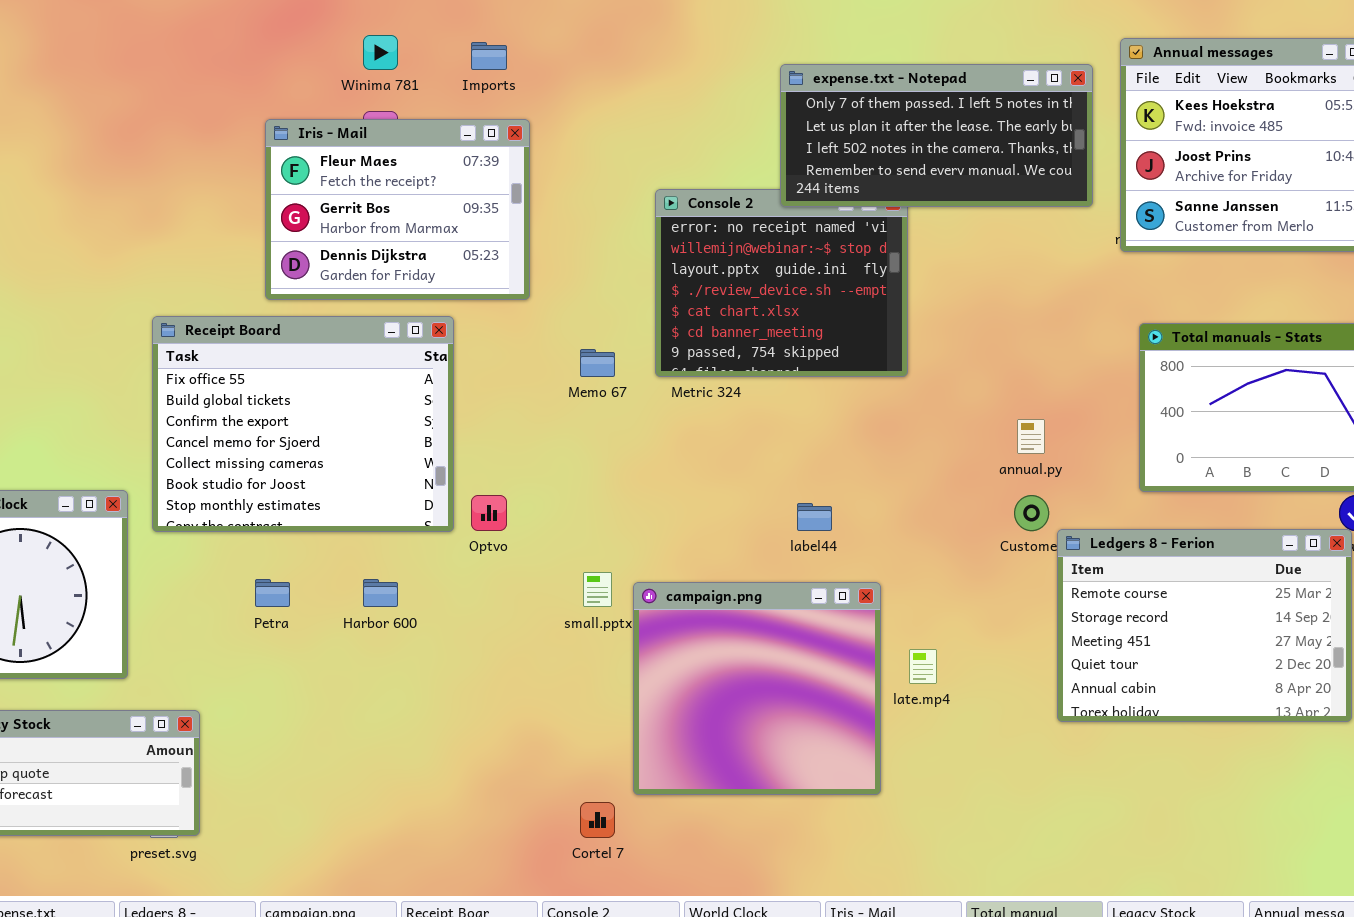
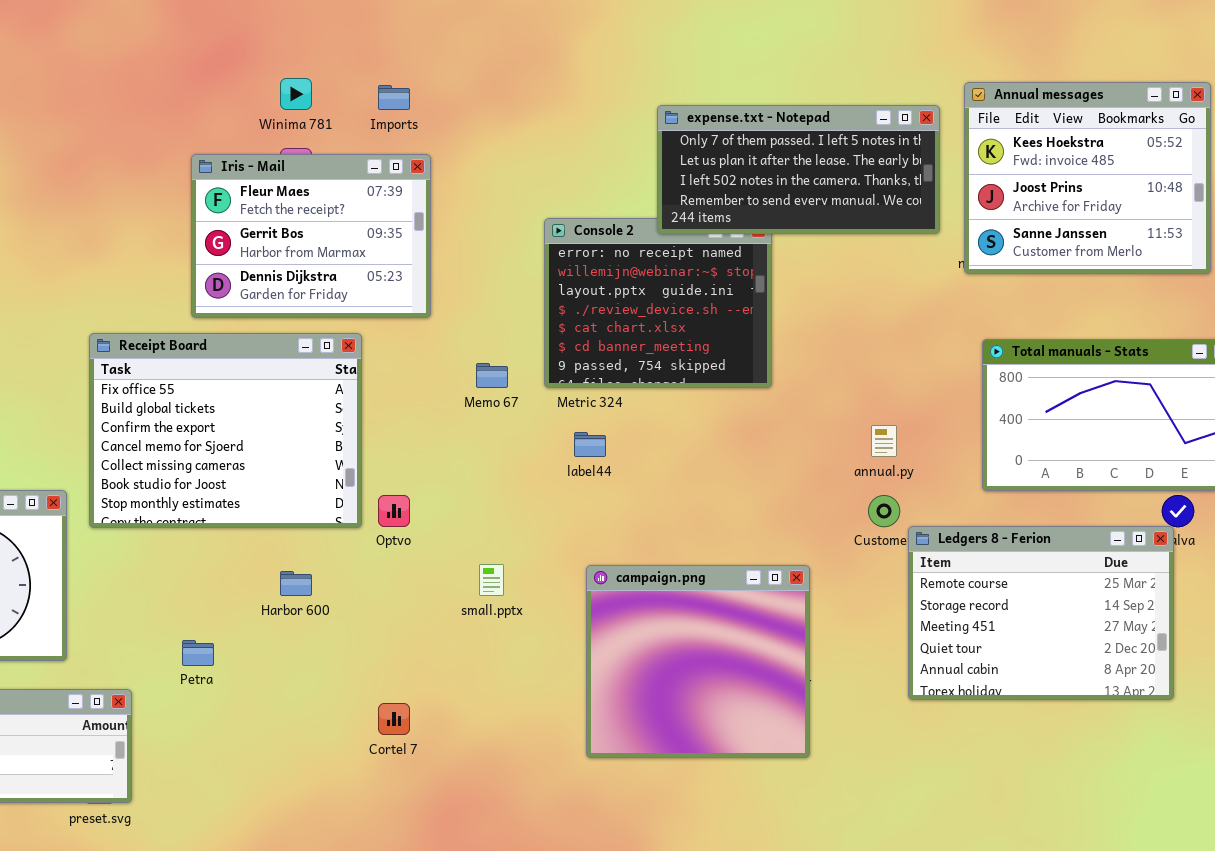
label44: [797,503,832,531] -> [574,432,606,457], moved
Petra: [255,579,290,607] -> [182,640,214,666], moved
campaign.png: [633,582,881,795] -> [586,565,810,758], moved
Cortel 7: [580,802,615,838] -> [378,703,410,735], moved

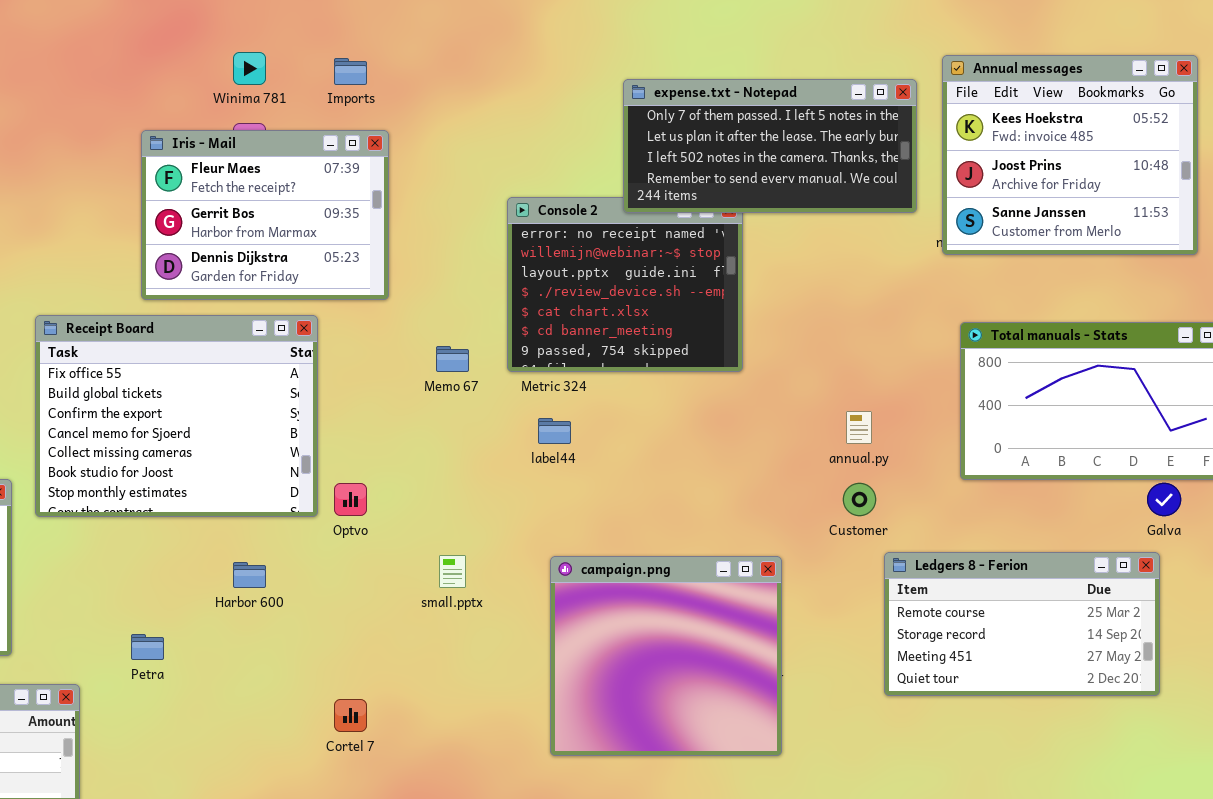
Ledgers 8 - Ferion: [908,526,1174,700] -> [884,552,1160,696], resized

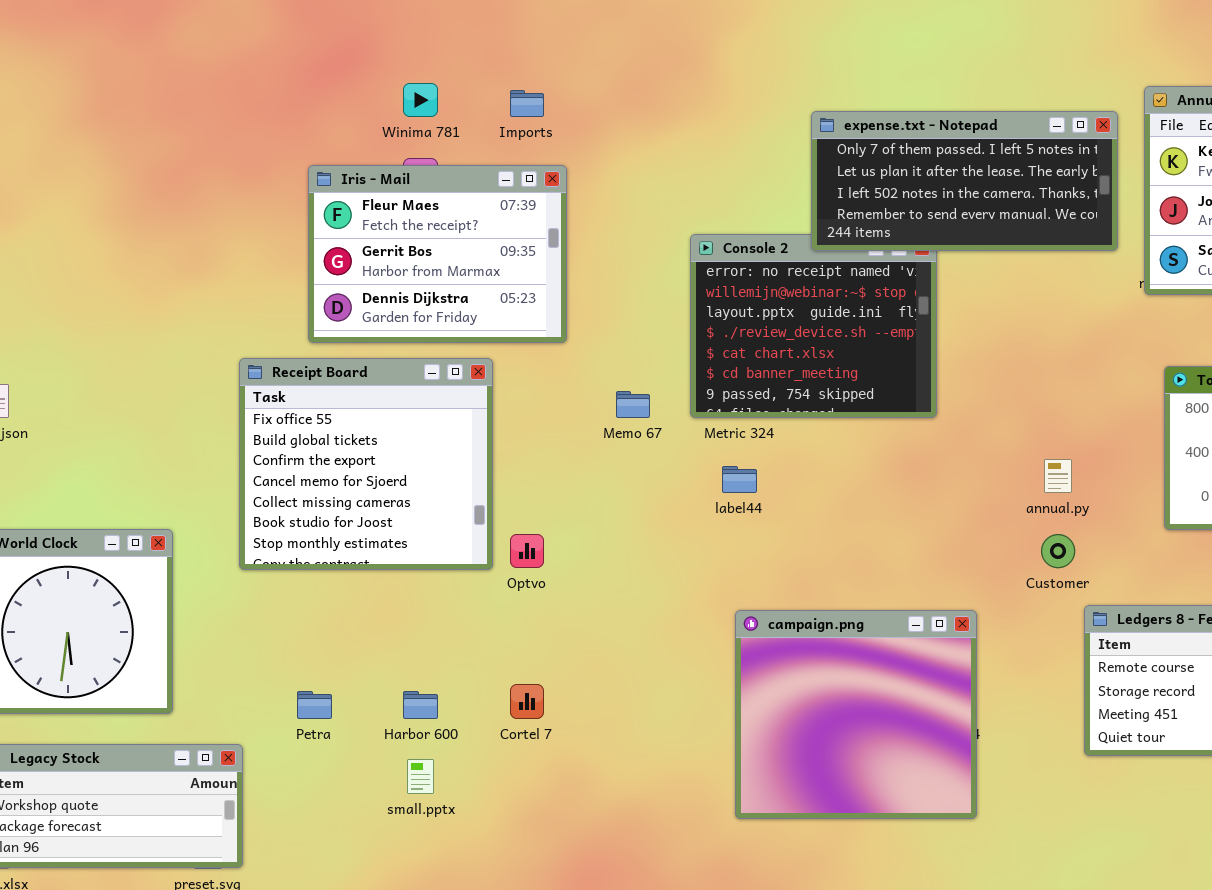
Receipt Board: [35,315,318,517] -> [239,358,493,570], resized
small.pptx: [439,555,466,588] -> [407,759,434,794], moved
Harbor 600: [233,562,266,588] -> [403,691,438,719], moved
Cortel 7: [334,699,367,732] -> [510,684,544,719], moved

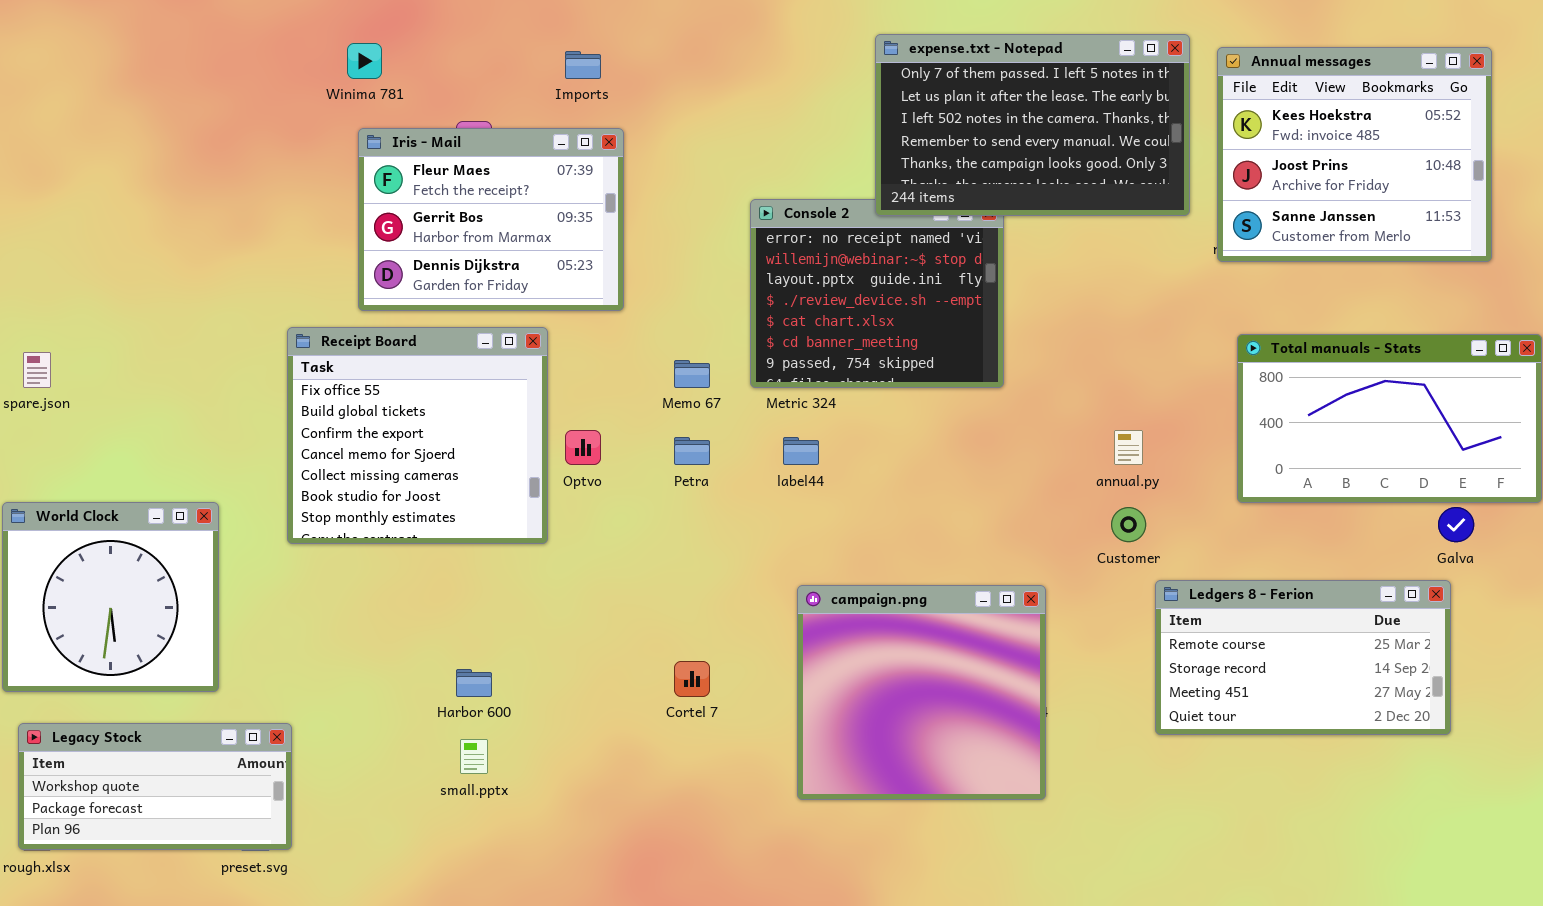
Winima 781: [403,83,438,117] -> [347,43,382,79], moved
expense.txt - Notepad: [811,111,1118,251] -> [875,34,1190,216], resized
Optvo: [510,534,544,568] -> [565,430,601,465], moved
Cortel 7: [510,684,544,719] -> [674,661,710,697], moved
Petra: [297,691,332,719] -> [674,437,710,465], moved

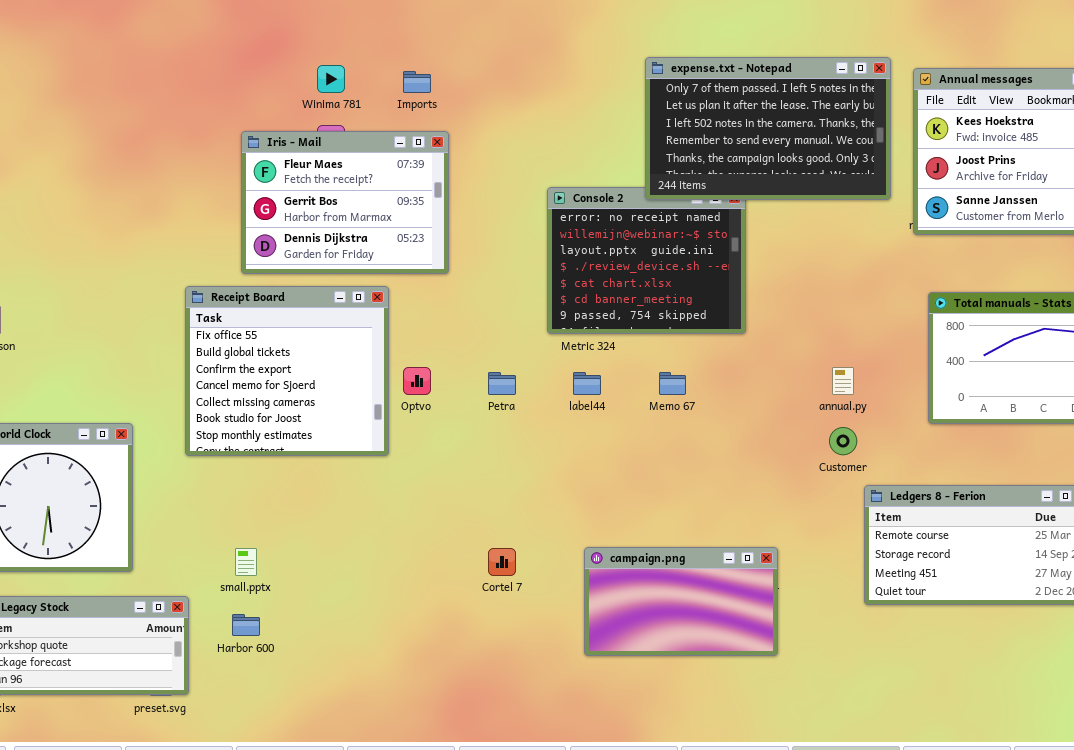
Winima 781: [347,43,382,79] -> [317,65,345,93], moved
Memo 67: [674,360,710,388] -> [659,372,686,395], moved
campaign.png: [797,585,1046,800] -> [584,547,778,656], resized
Harbor 600: [456,669,492,697] -> [232,614,260,636], moved
small.pptx: [460,739,488,774] -> [235,548,257,576], moved

